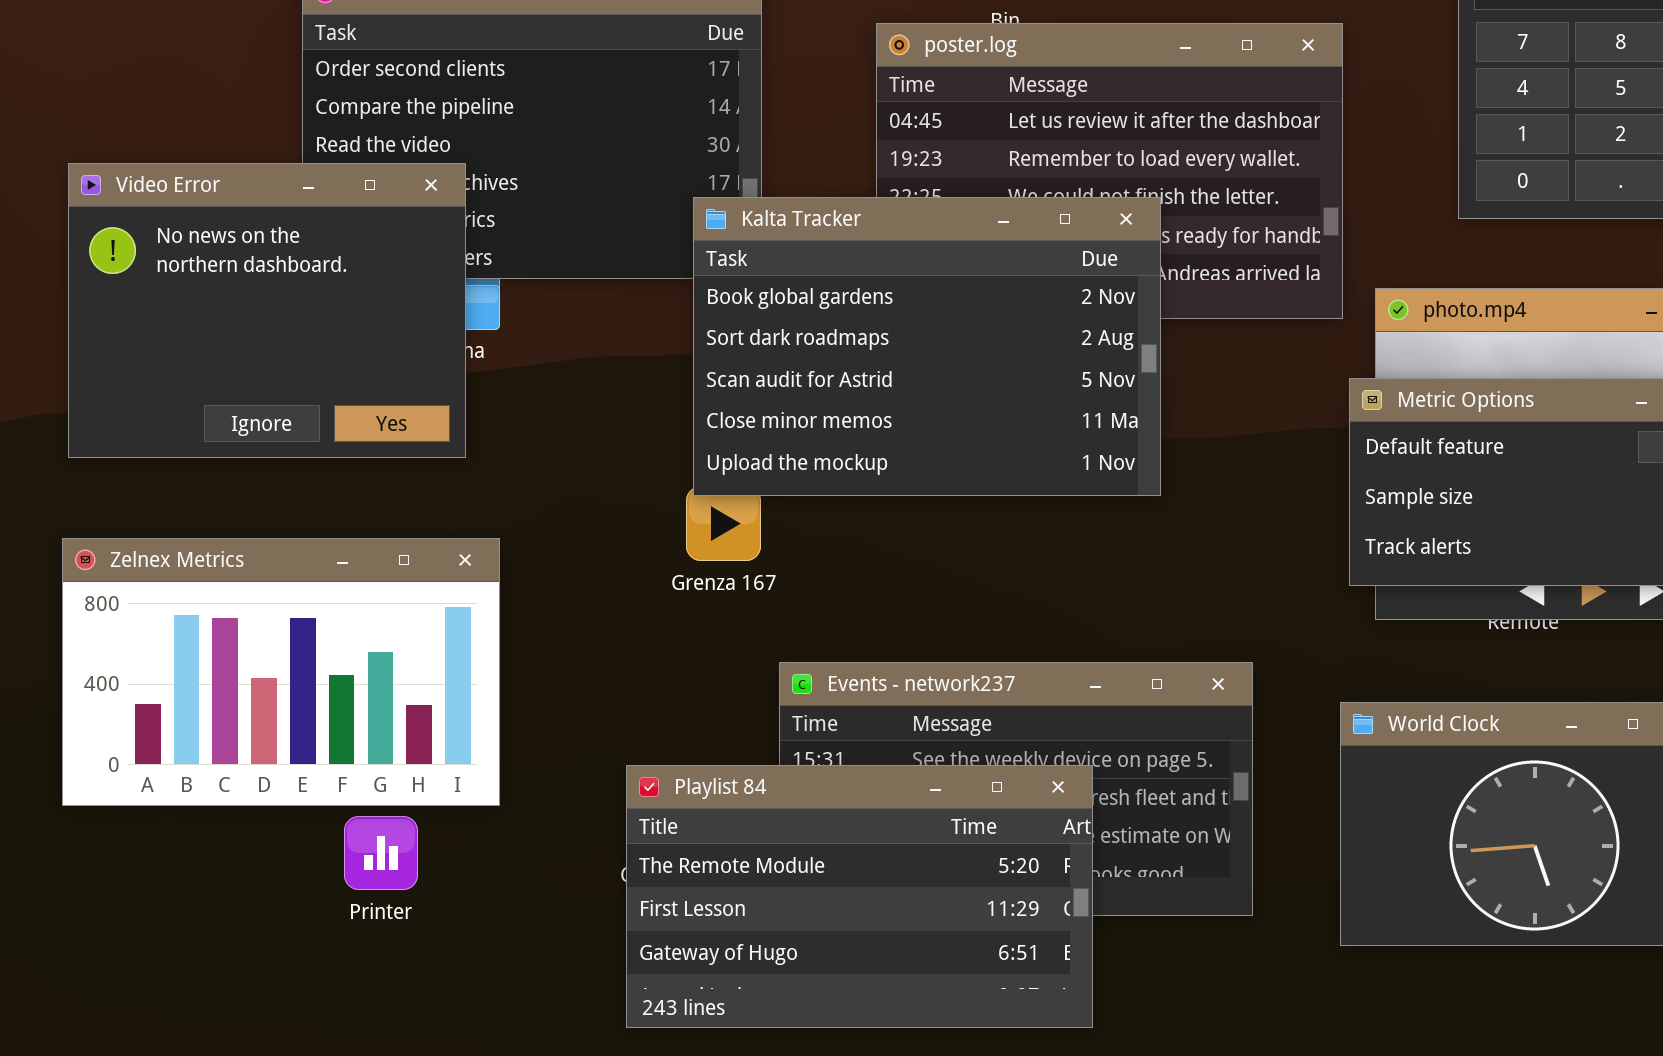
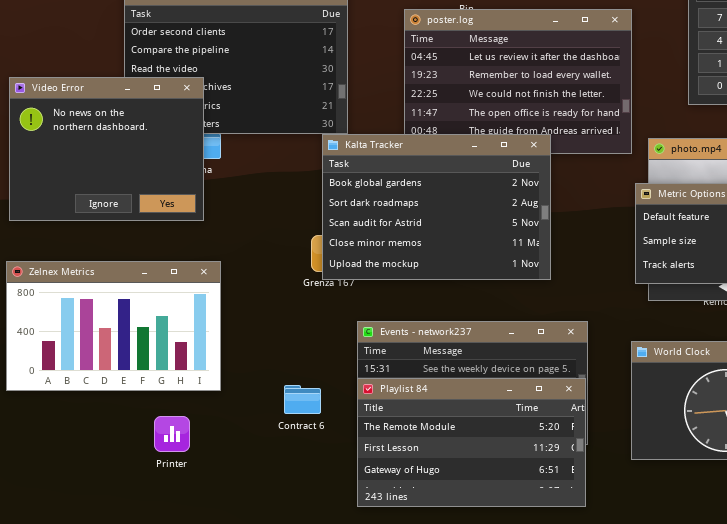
Kalta Tracker: [693,197,1161,496] -> [322,134,551,280], moved
Playlist 84: [626,765,1093,1028] -> [357,378,586,507], moved
Printer: [344,816,418,890] -> [154,416,190,452], moved

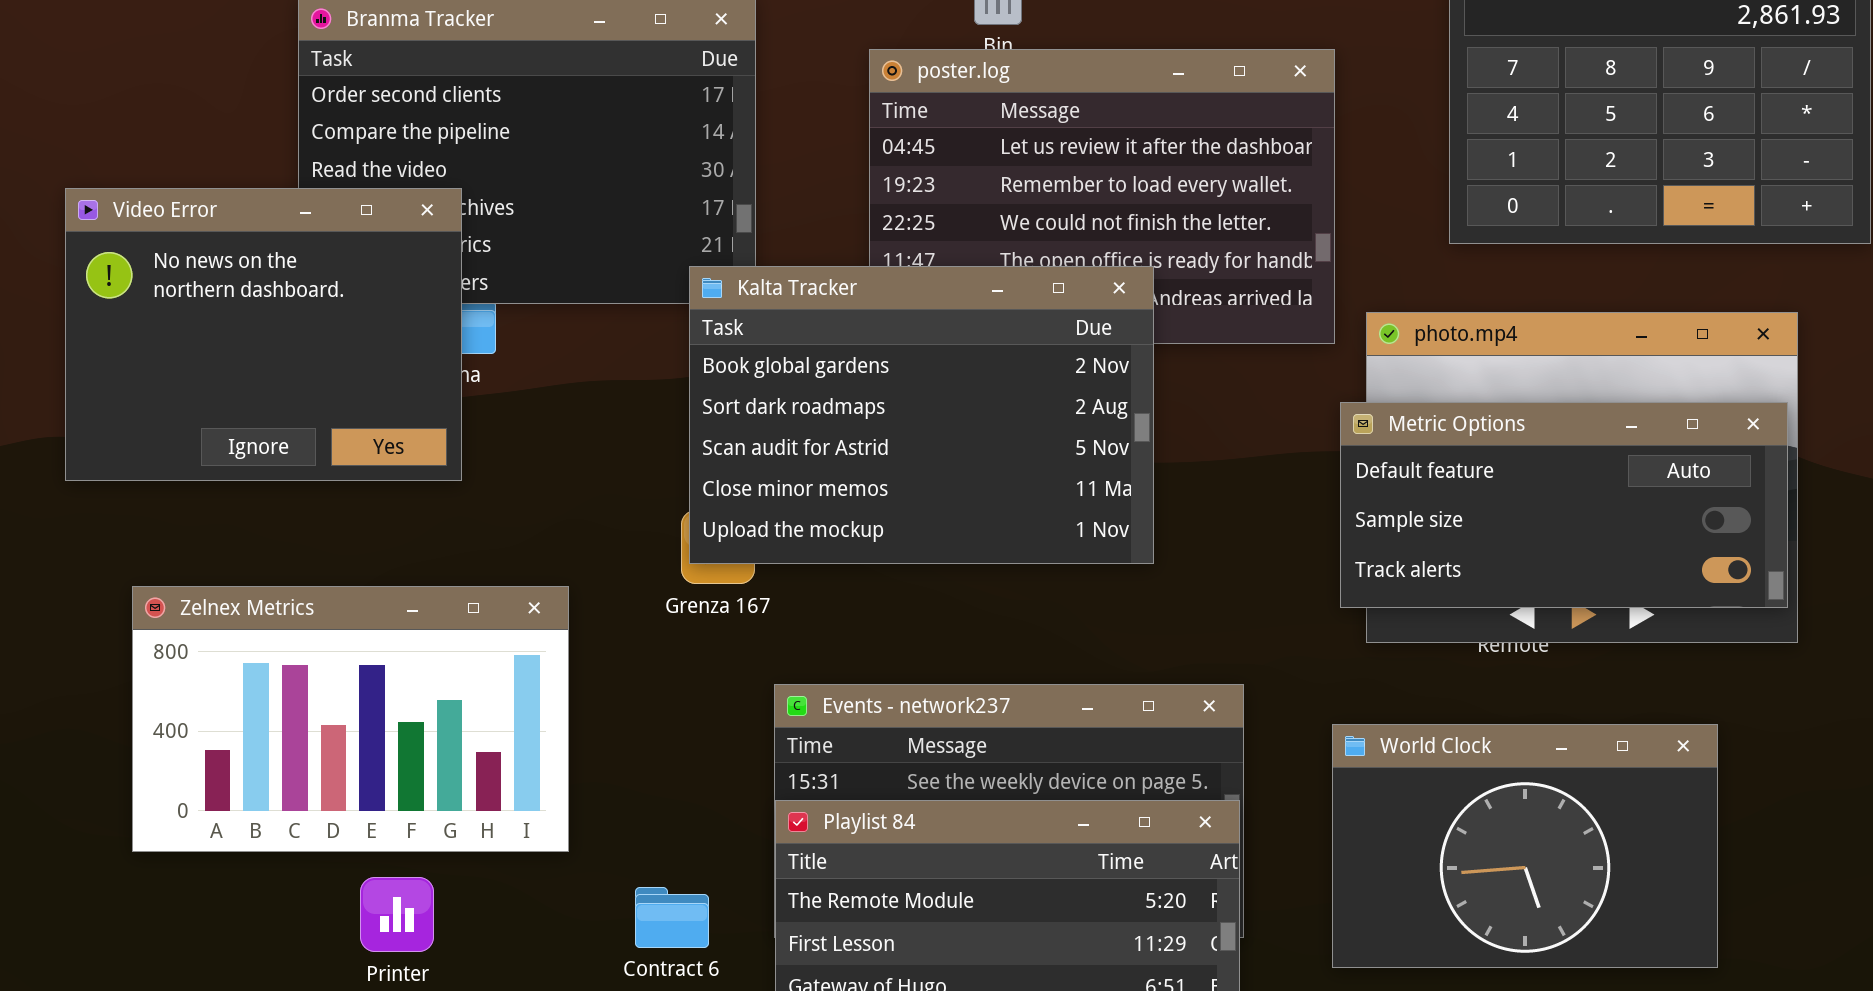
Kalta Tracker: [322,134,551,280] -> [689,266,1154,564], moved
Zelnex Metrics: [6,261,221,391] -> [132,586,569,852], moved
Contract 6: [284,385,321,414] -> [635,887,709,948], moved

